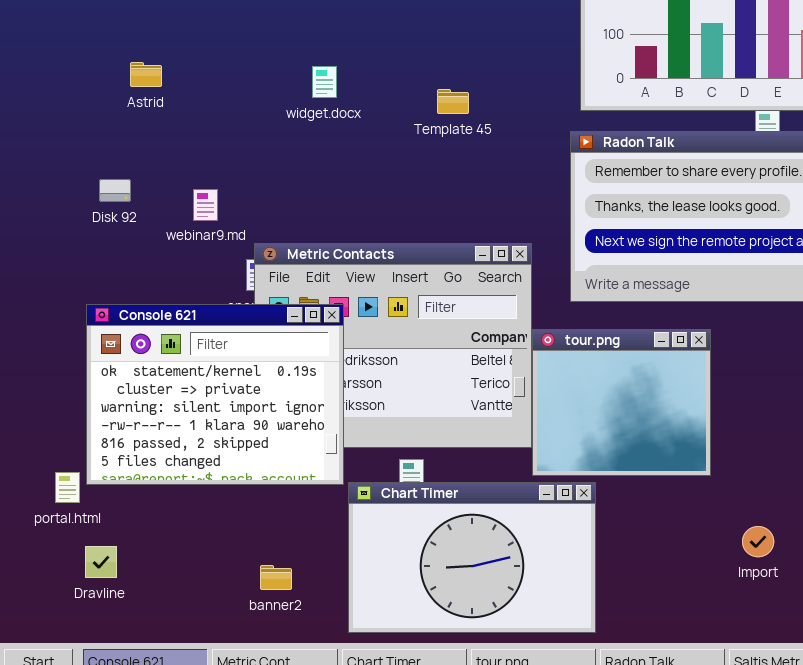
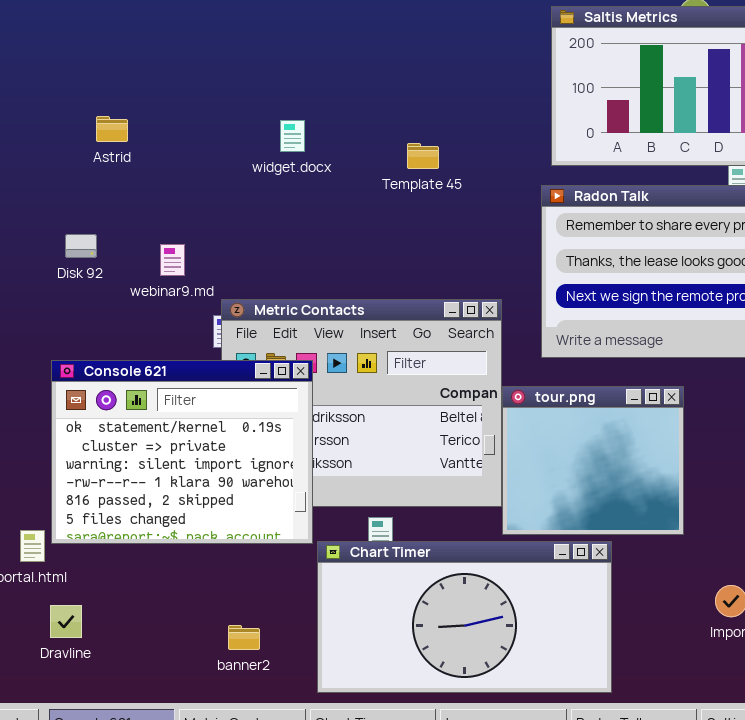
Chart Timer: [348,482,596,633] -> [317,541,612,693], resized

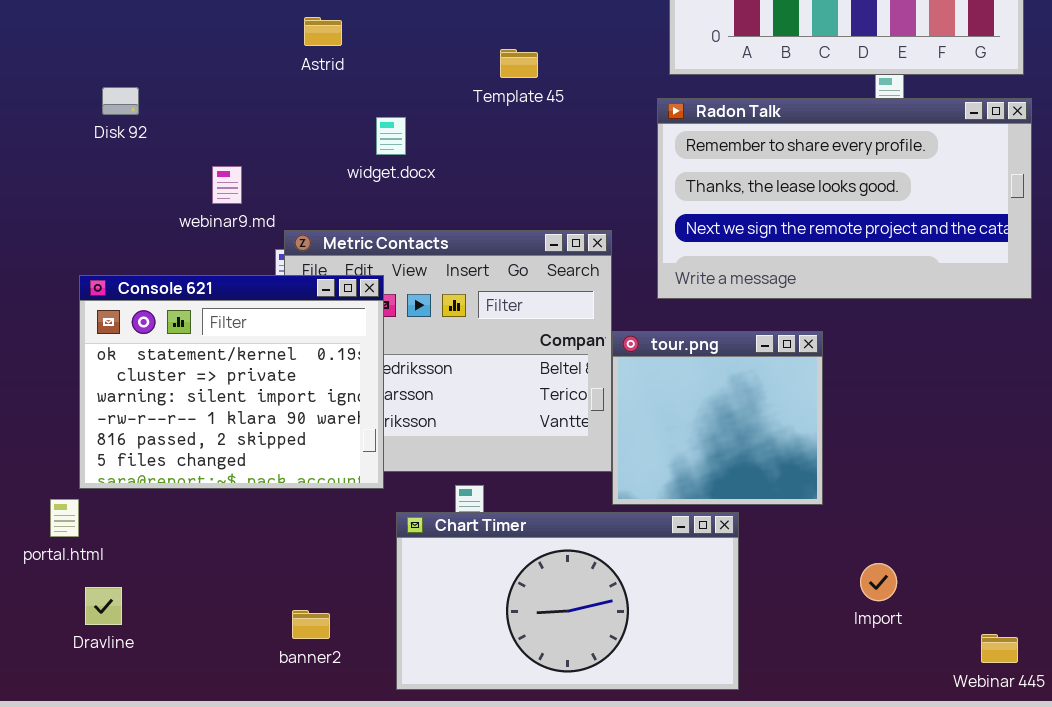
Astrid: [96,116,128,142] -> [304,17,342,46], moved
widget.docx: [280,120,305,152] -> [376,117,406,155], moved
Disk 92: [65,234,97,258] -> [102,87,139,115], moved
Console 621: [51,360,313,544] -> [79,275,384,489], moved

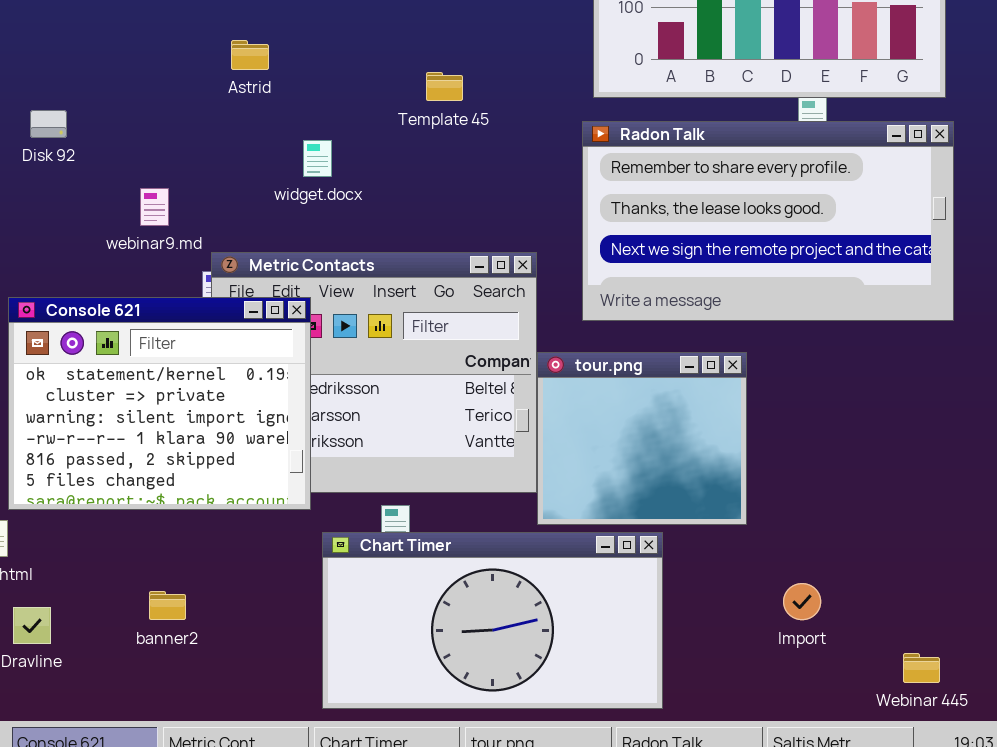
banner2: [292,610,330,639] -> [149,591,186,620], moved

